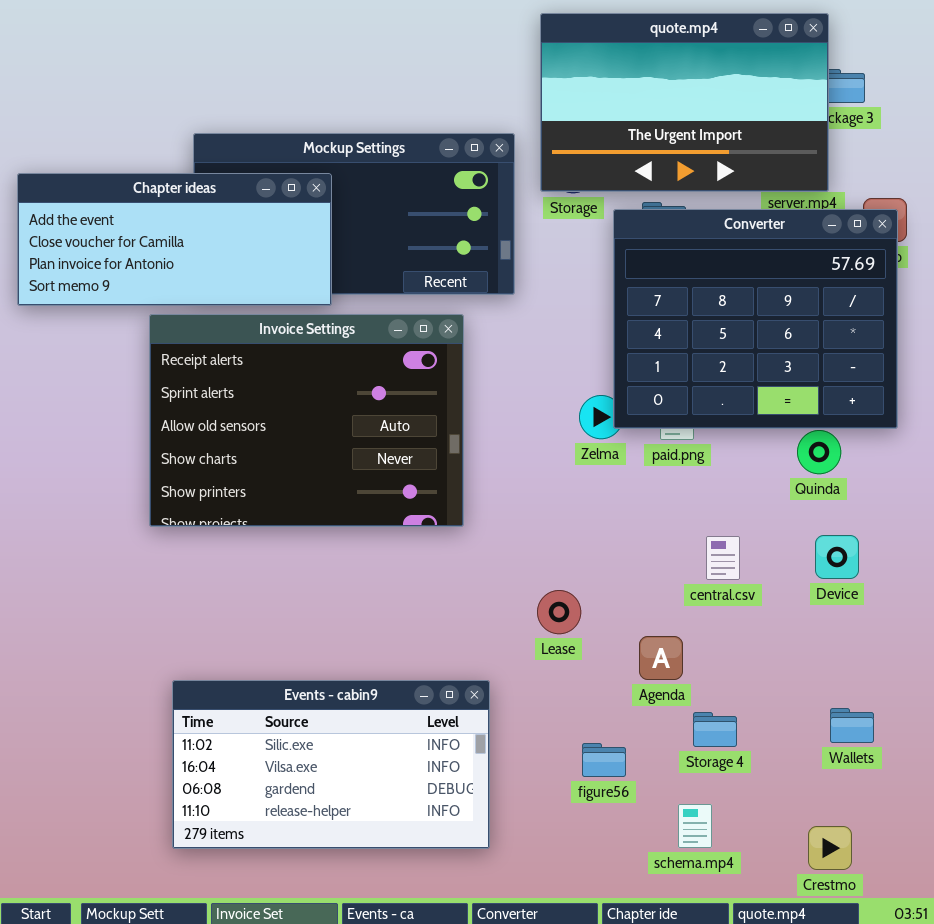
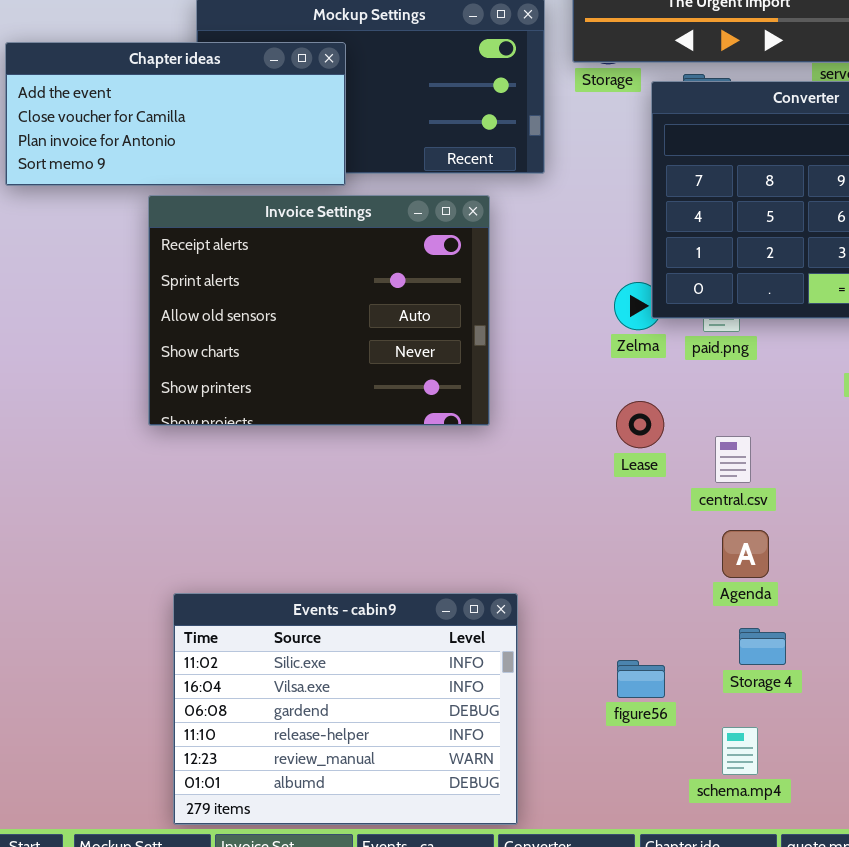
central.csv: [706,536,740,580] -> [715,436,751,483], moved
Lease: [537,590,581,634] -> [616,401,664,448], moved
Agenda: [639,636,683,680] -> [722,530,769,578], moved
Events - cabin9: [172,680,490,849] -> [173,593,518,825], resized

